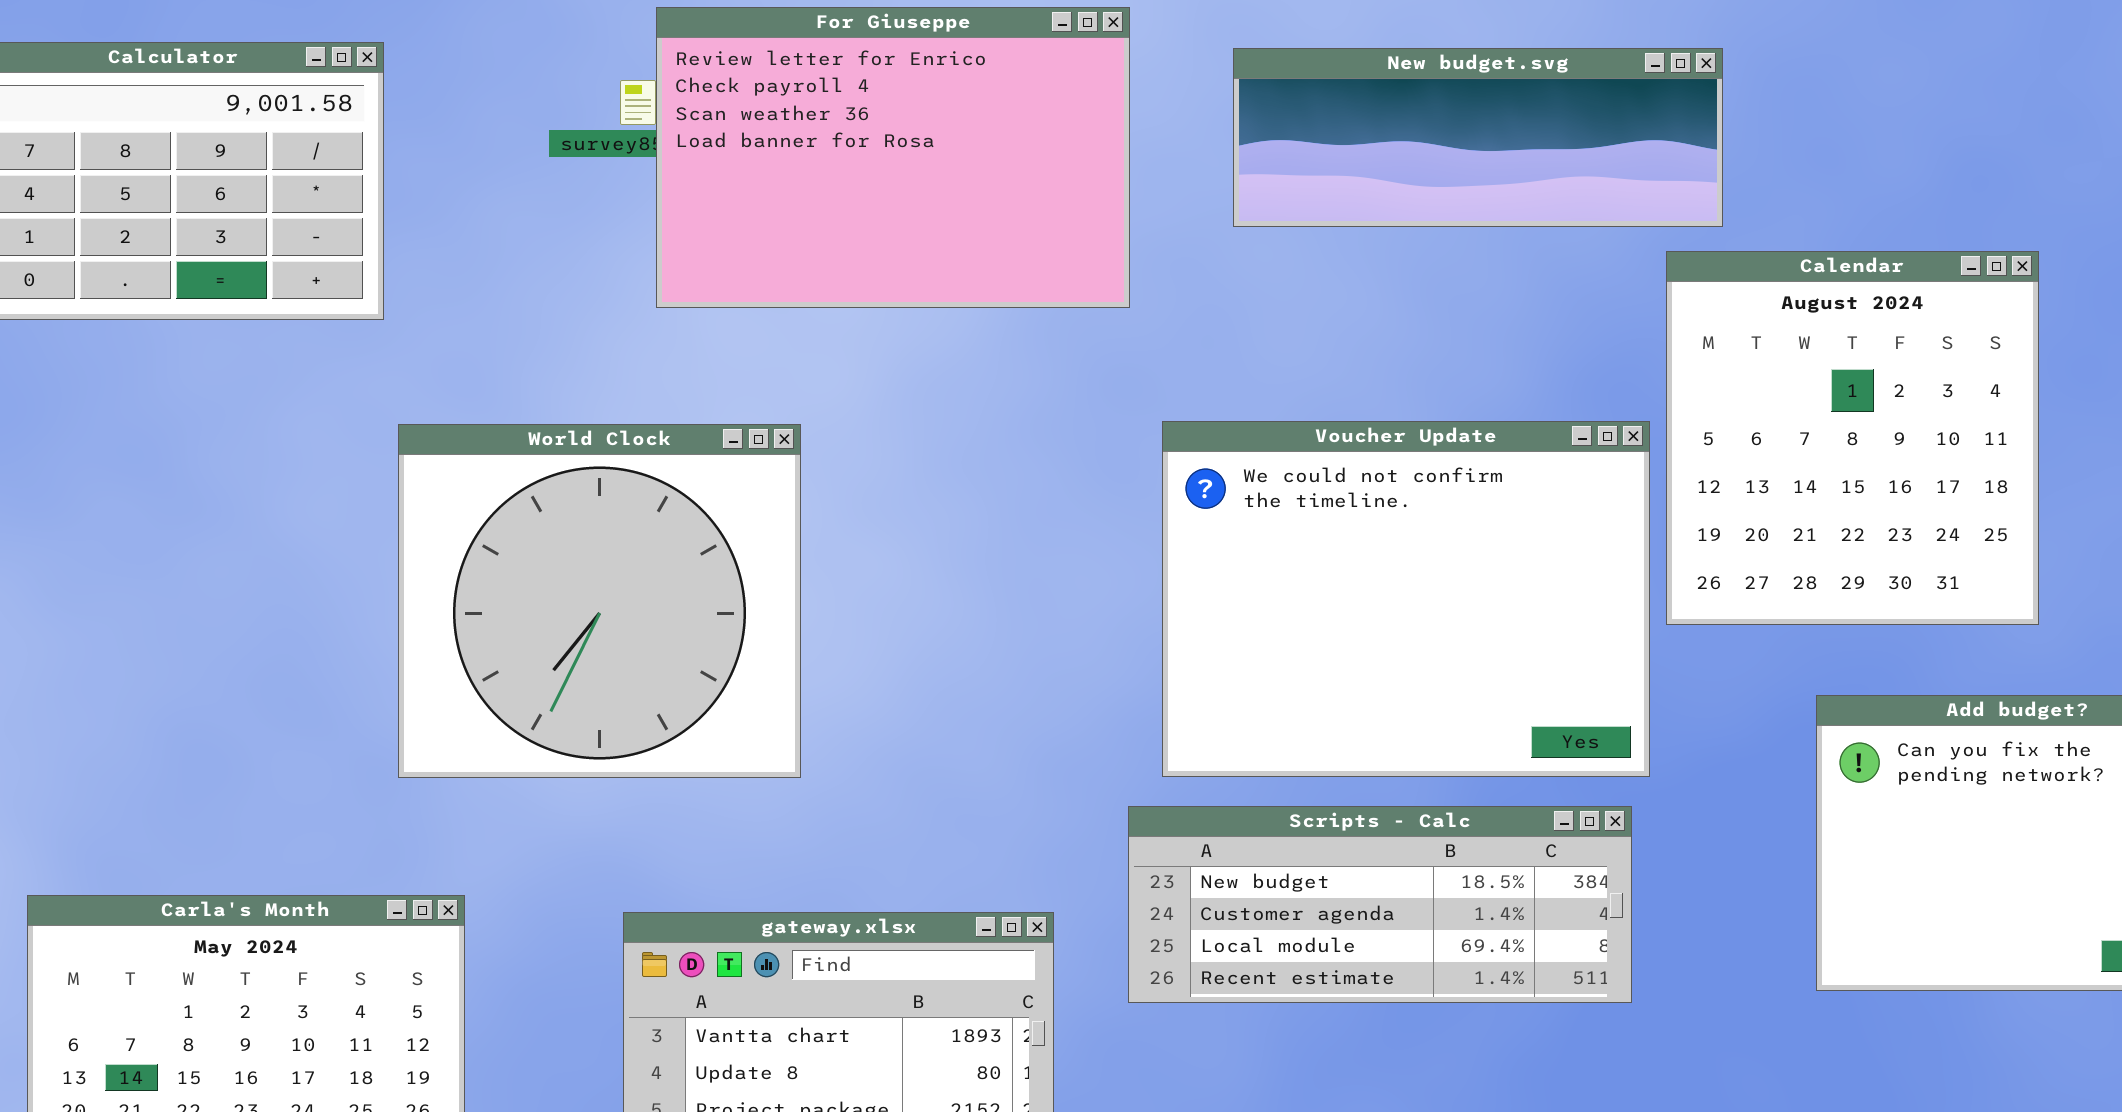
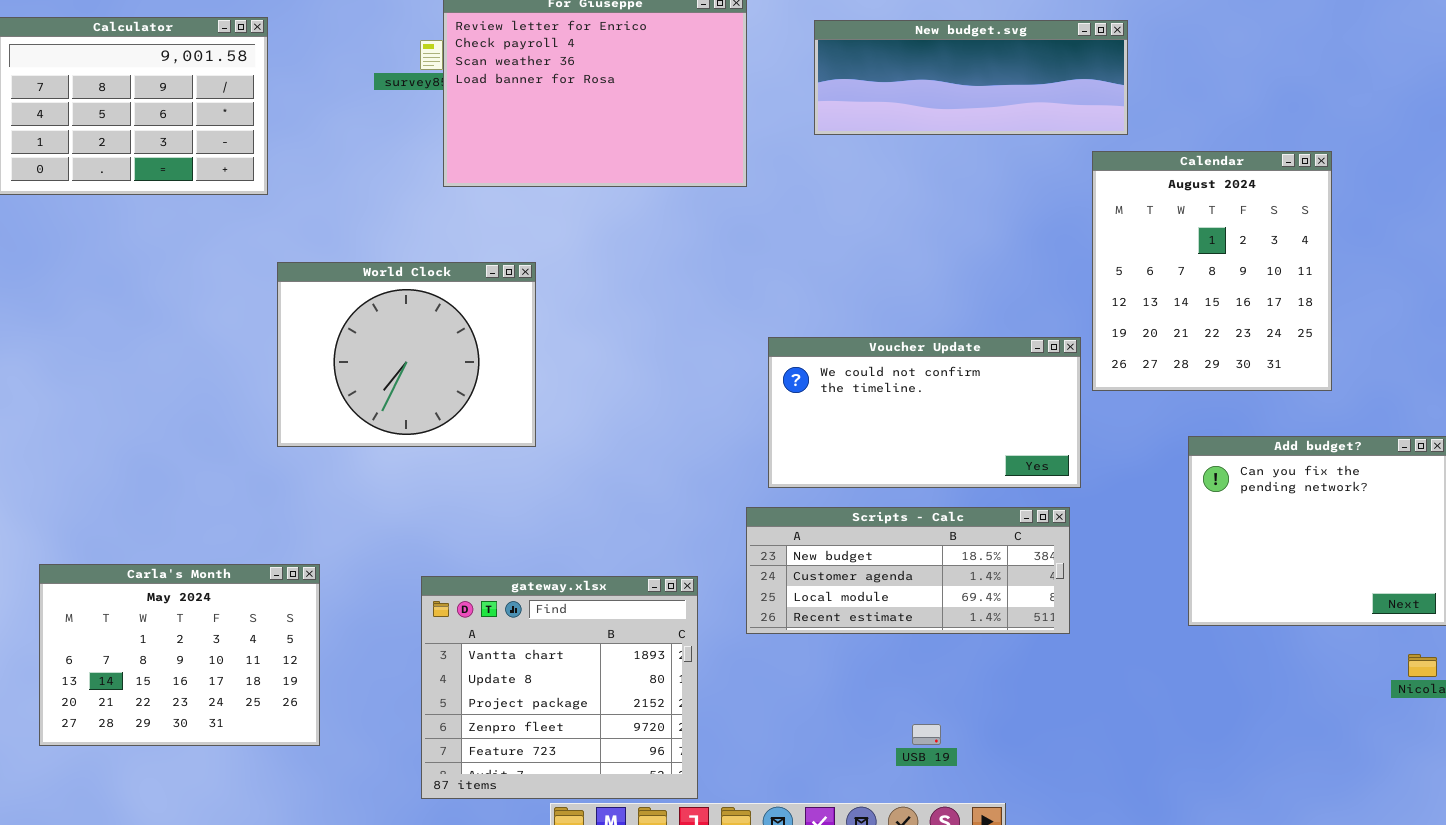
Voucher Update: [1162,421,1650,777] -> [768,337,1081,488], resized
World Clock: [398,424,801,778] -> [277,262,536,447], resized

